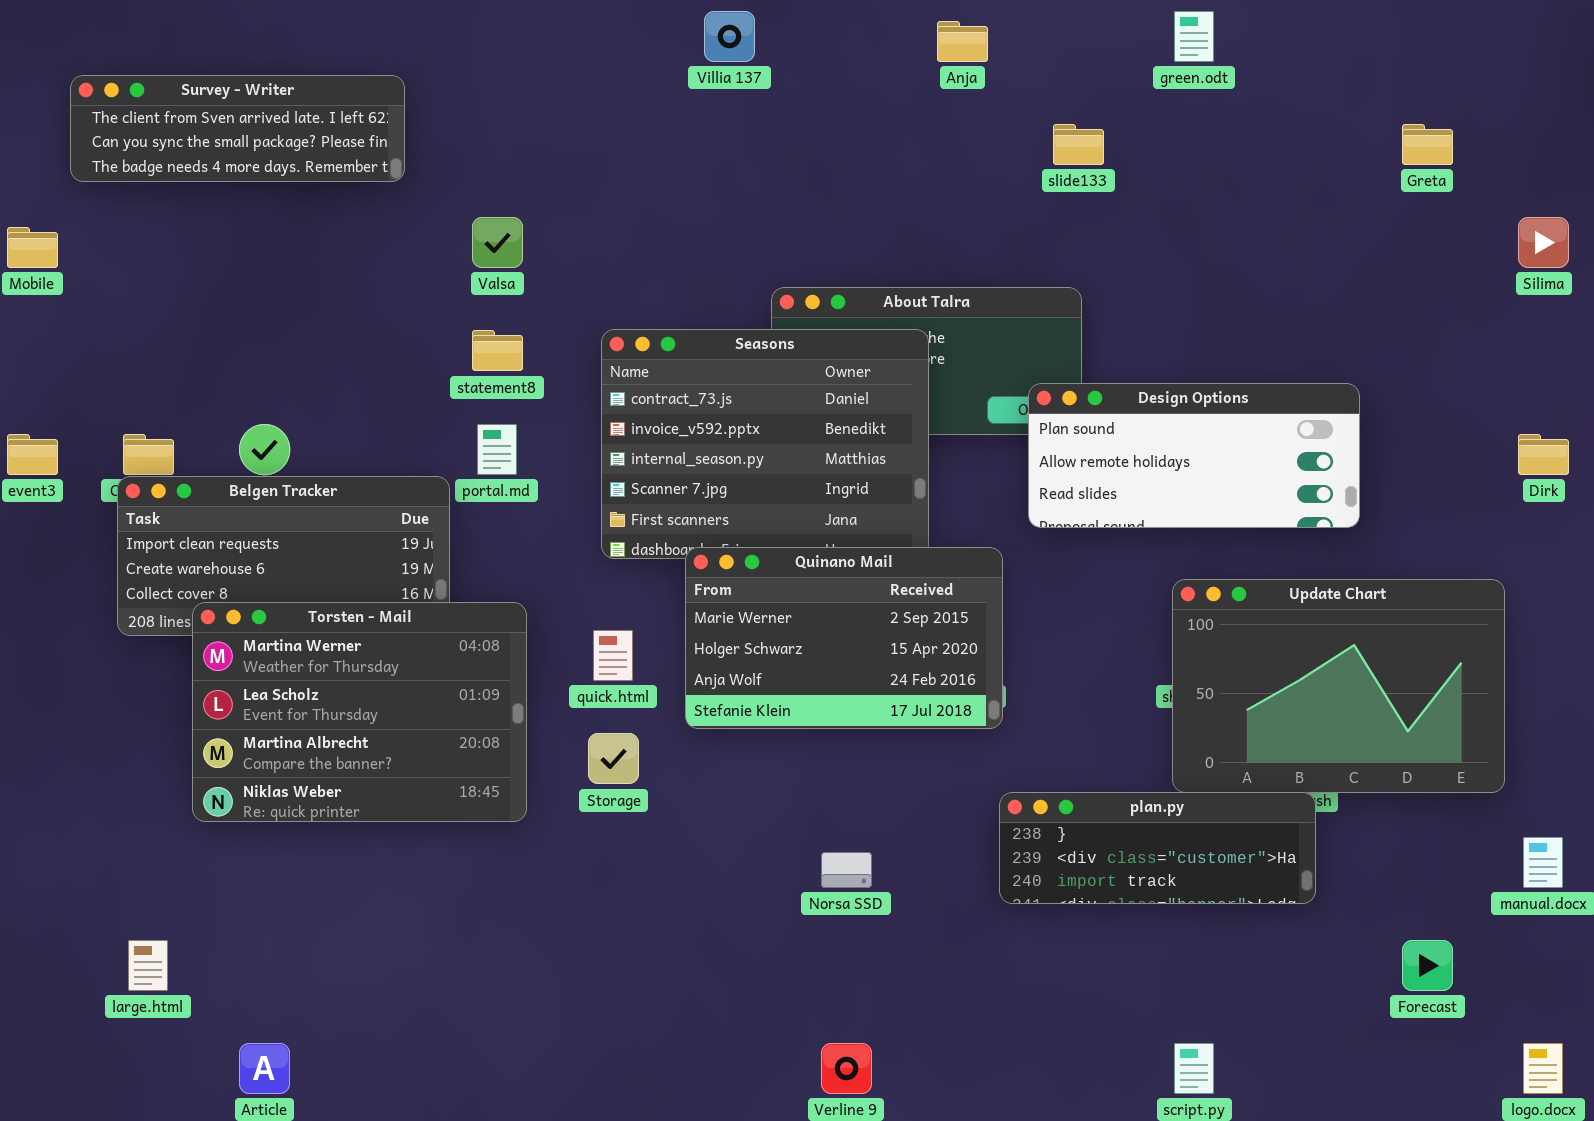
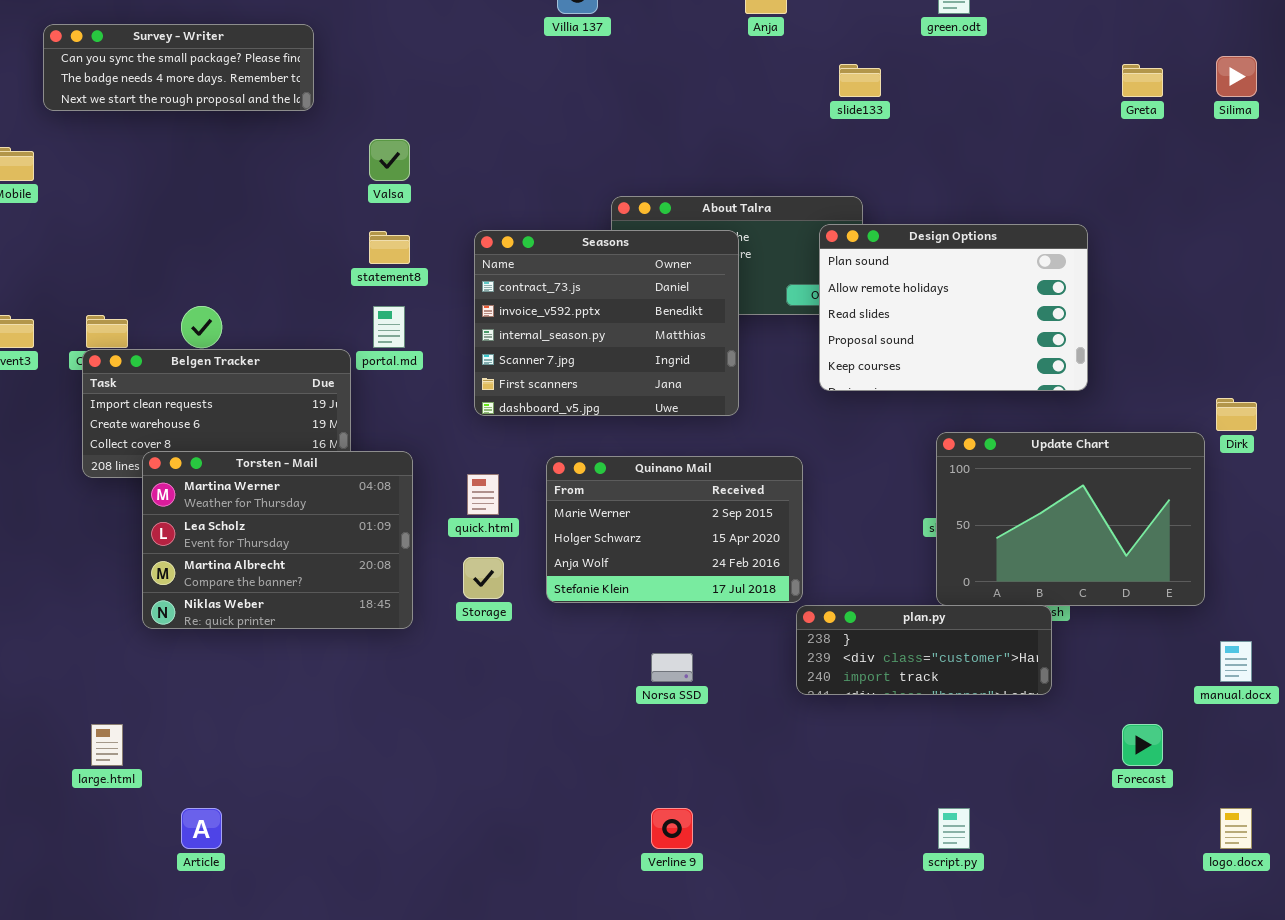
Survey - Writer: [70,75,405,182] -> [43,24,314,111], scrolled down 1 row
Silima: [1518,217,1569,268] -> [1216,56,1257,97], moved
Design Options: [1028,383,1360,528] -> [819,224,1088,391], resized
Dirk: [1518,434,1569,475] -> [1216,398,1257,431], moved
Quinano Mail: [685,547,1003,729] -> [546,456,803,603], moved

